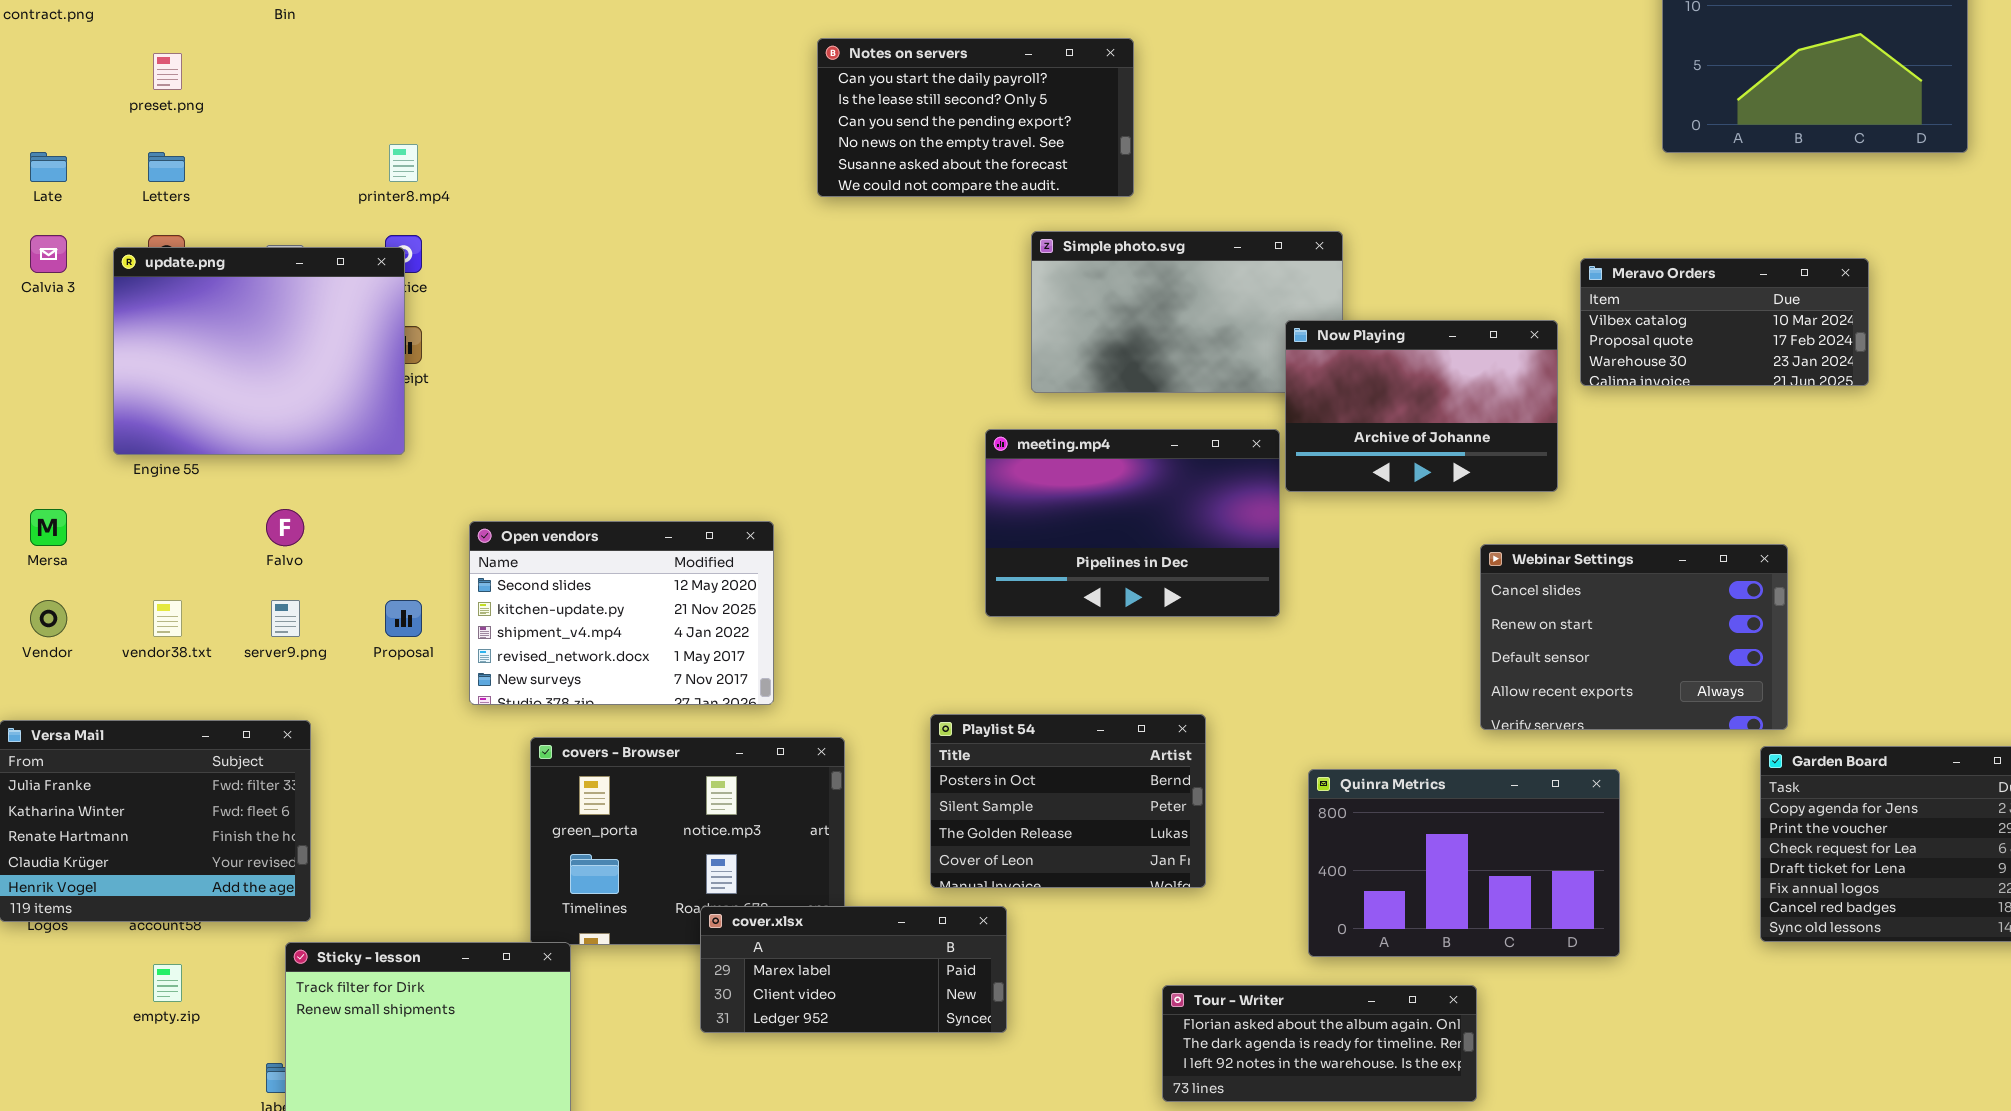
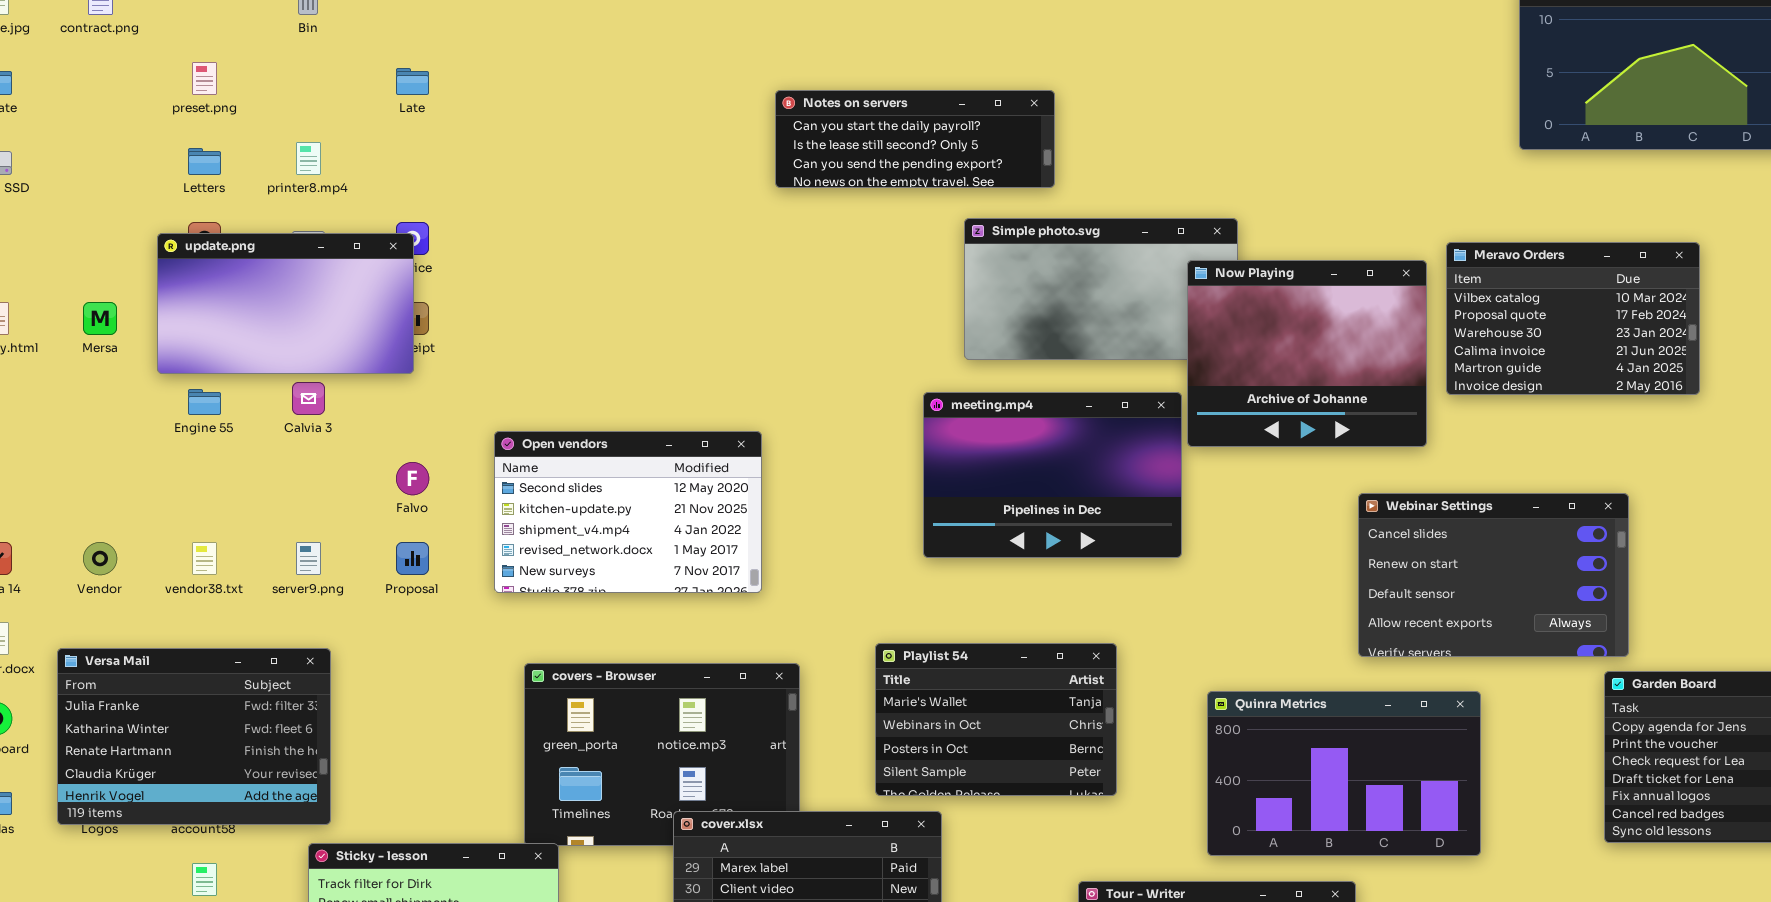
Notes on servers: [817,38,1134,197] -> [775,90,1055,188], resized
printer8.mp4: [389,144,418,182] -> [296,142,321,175], moved
Late: [30,152,67,182] -> [396,68,429,95], moved
Calvia 3: [30,235,67,273] -> [292,382,325,415], moved
update.png: [113,247,405,455] -> [157,233,414,374], resized
Meravo Orders: [1580,258,1869,386] -> [1446,242,1700,395], resized
Now Playing: [1285,320,1558,492] -> [1187,260,1427,447], resized
Mersa: [30,509,67,546] -> [83,302,117,335], moved
Falvo: [266,509,304,546] -> [396,462,429,495], moved
Open vendors: [469,521,774,705] -> [494,431,762,593], moved
Playlist 54: [930,714,1206,888] -> [875,643,1117,796], scrolled up 2 rows

